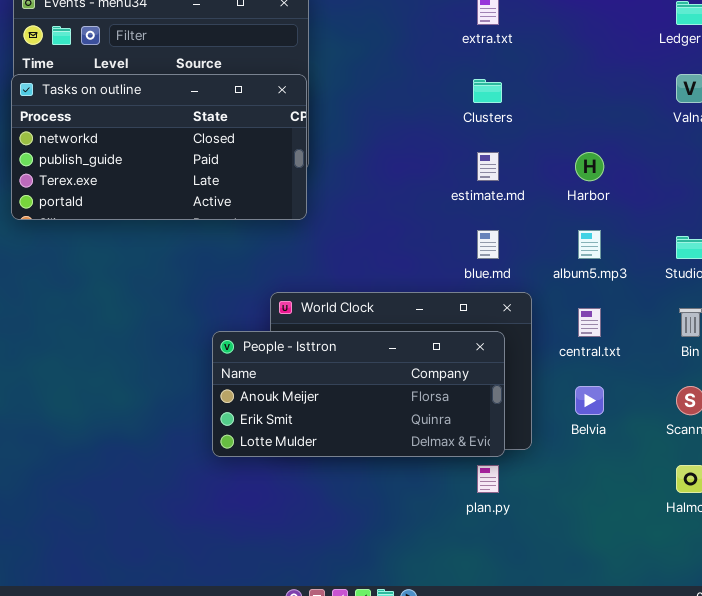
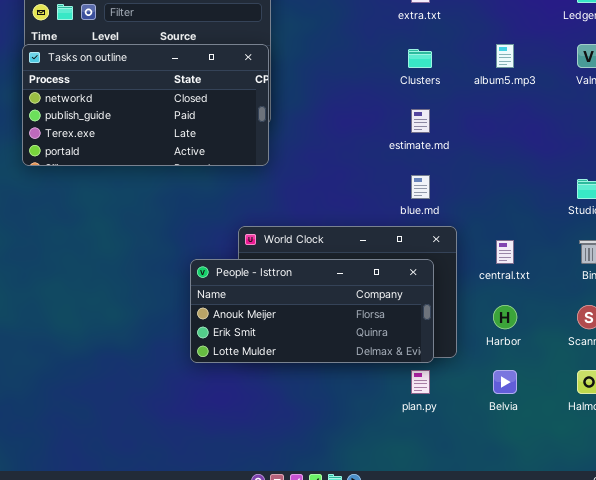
Harbor: [575,152,604,181] -> [493,305,517,329], moved
album5.mp3: [578,230,601,259] -> [496,44,514,68], moved
Belvia: [575,386,604,415] -> [493,370,517,394], moved

